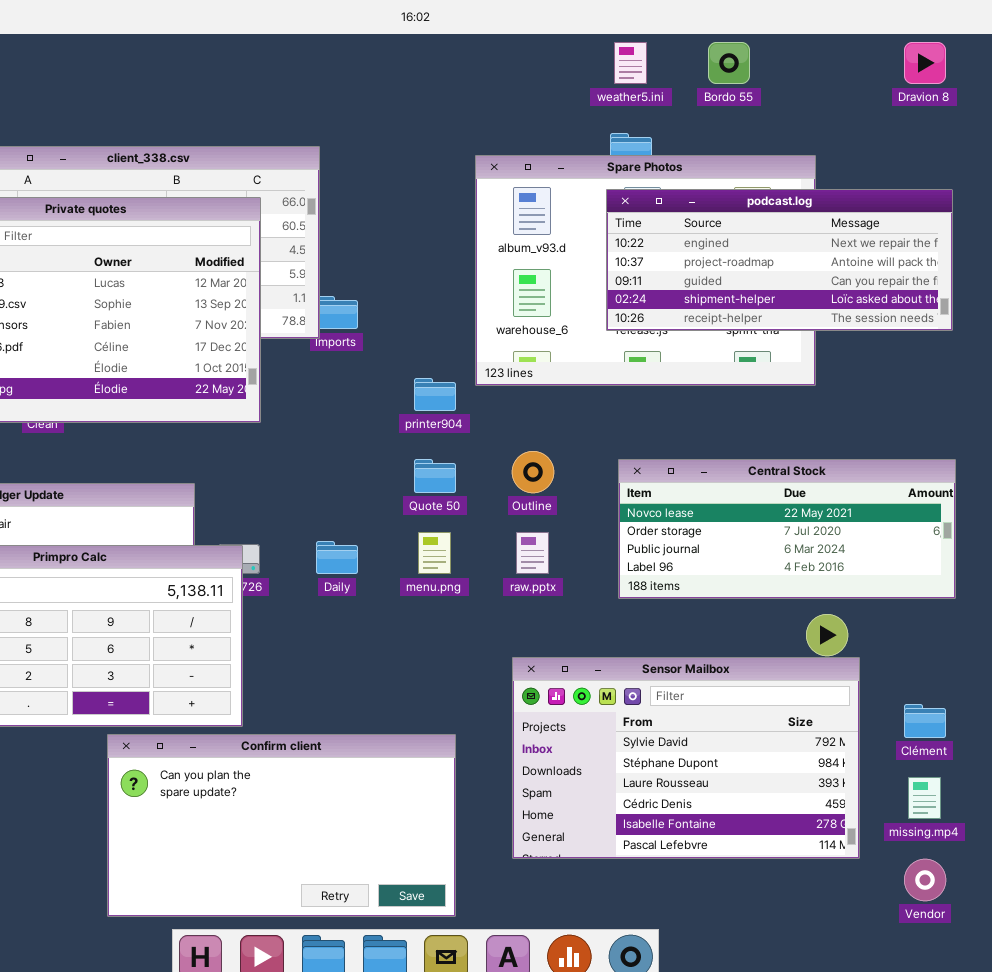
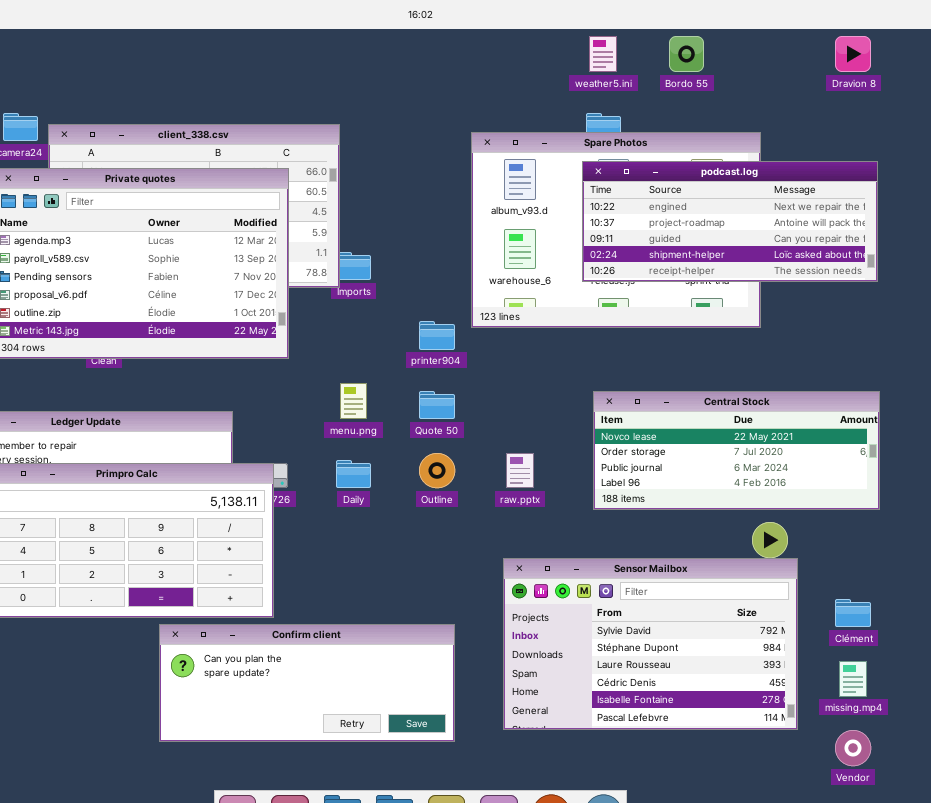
Outline: [512,451,554,493] -> [419,453,455,488], moved
menu.png: [418,532,451,574] -> [340,383,367,419], moved
Confirm client: [107,734,456,917] -> [159,624,455,742], resized

